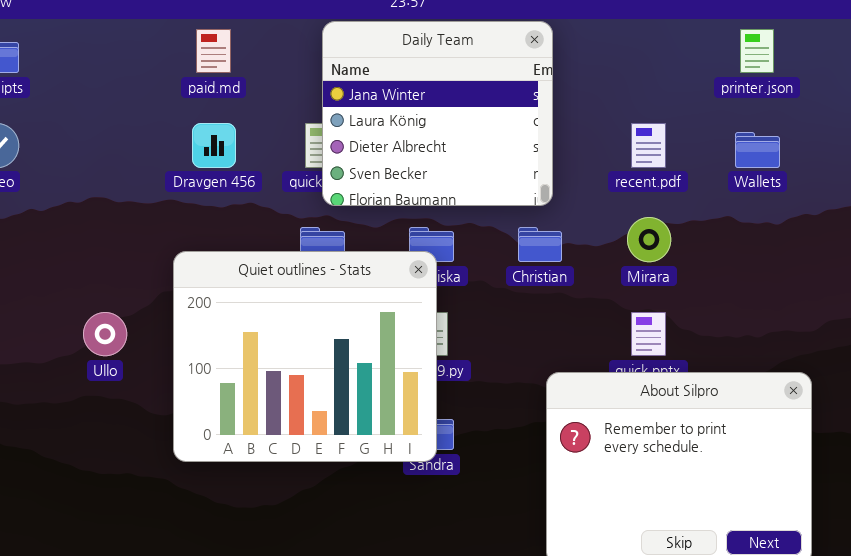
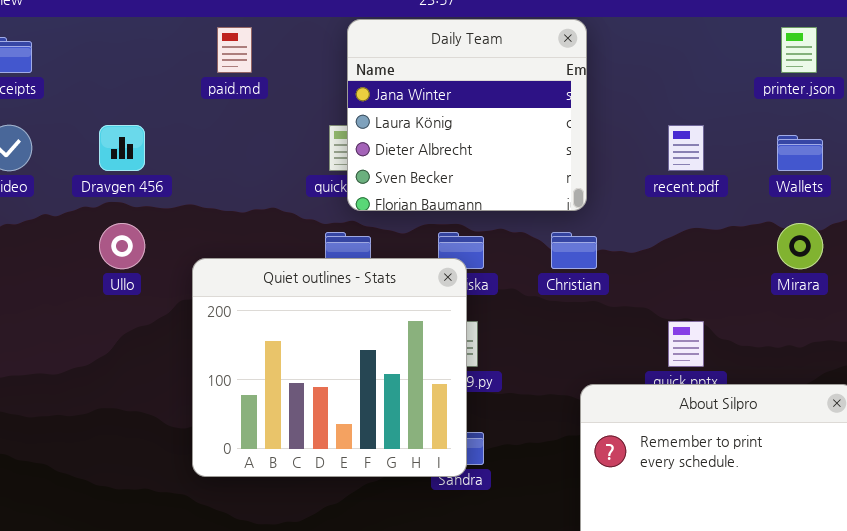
Dravgen 456: [192,123,236,168] -> [99,125,145,171], moved
Mirara: [627,217,671,262] -> [777,223,823,269], moved
Ullo: [83,312,127,356] -> [99,223,145,269], moved

